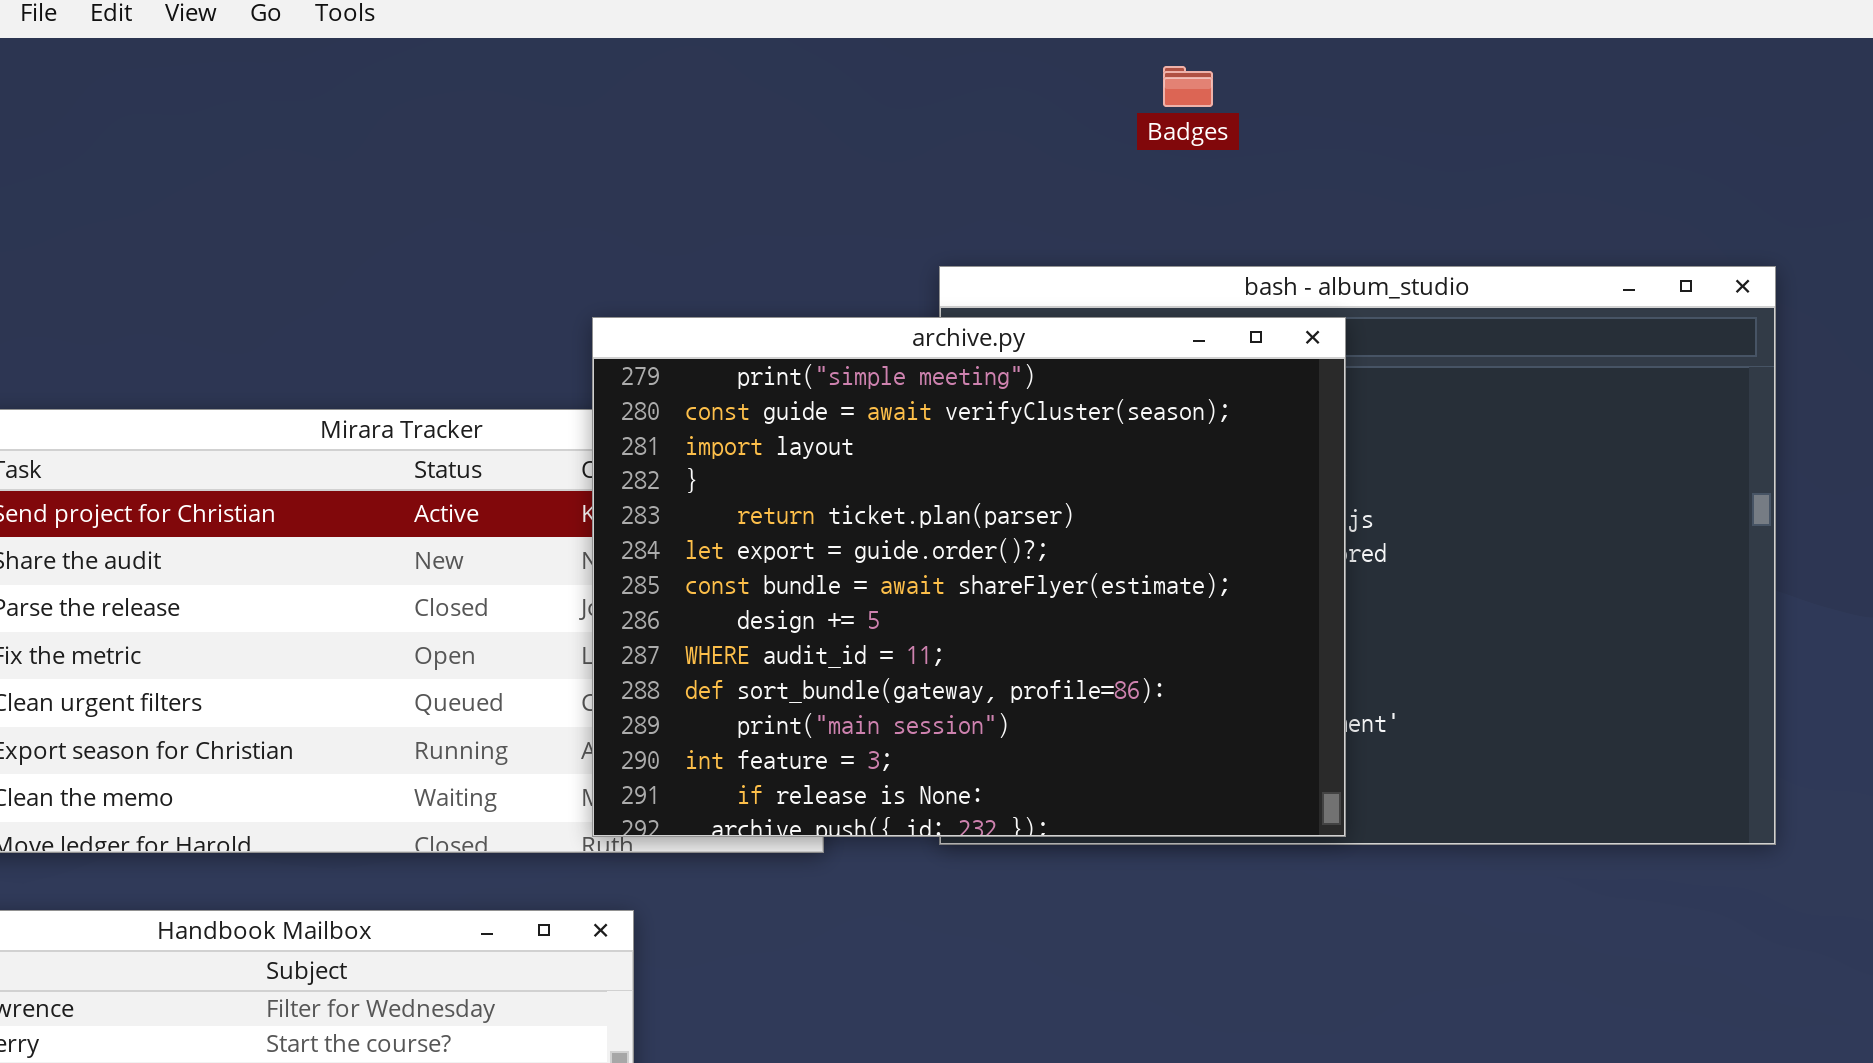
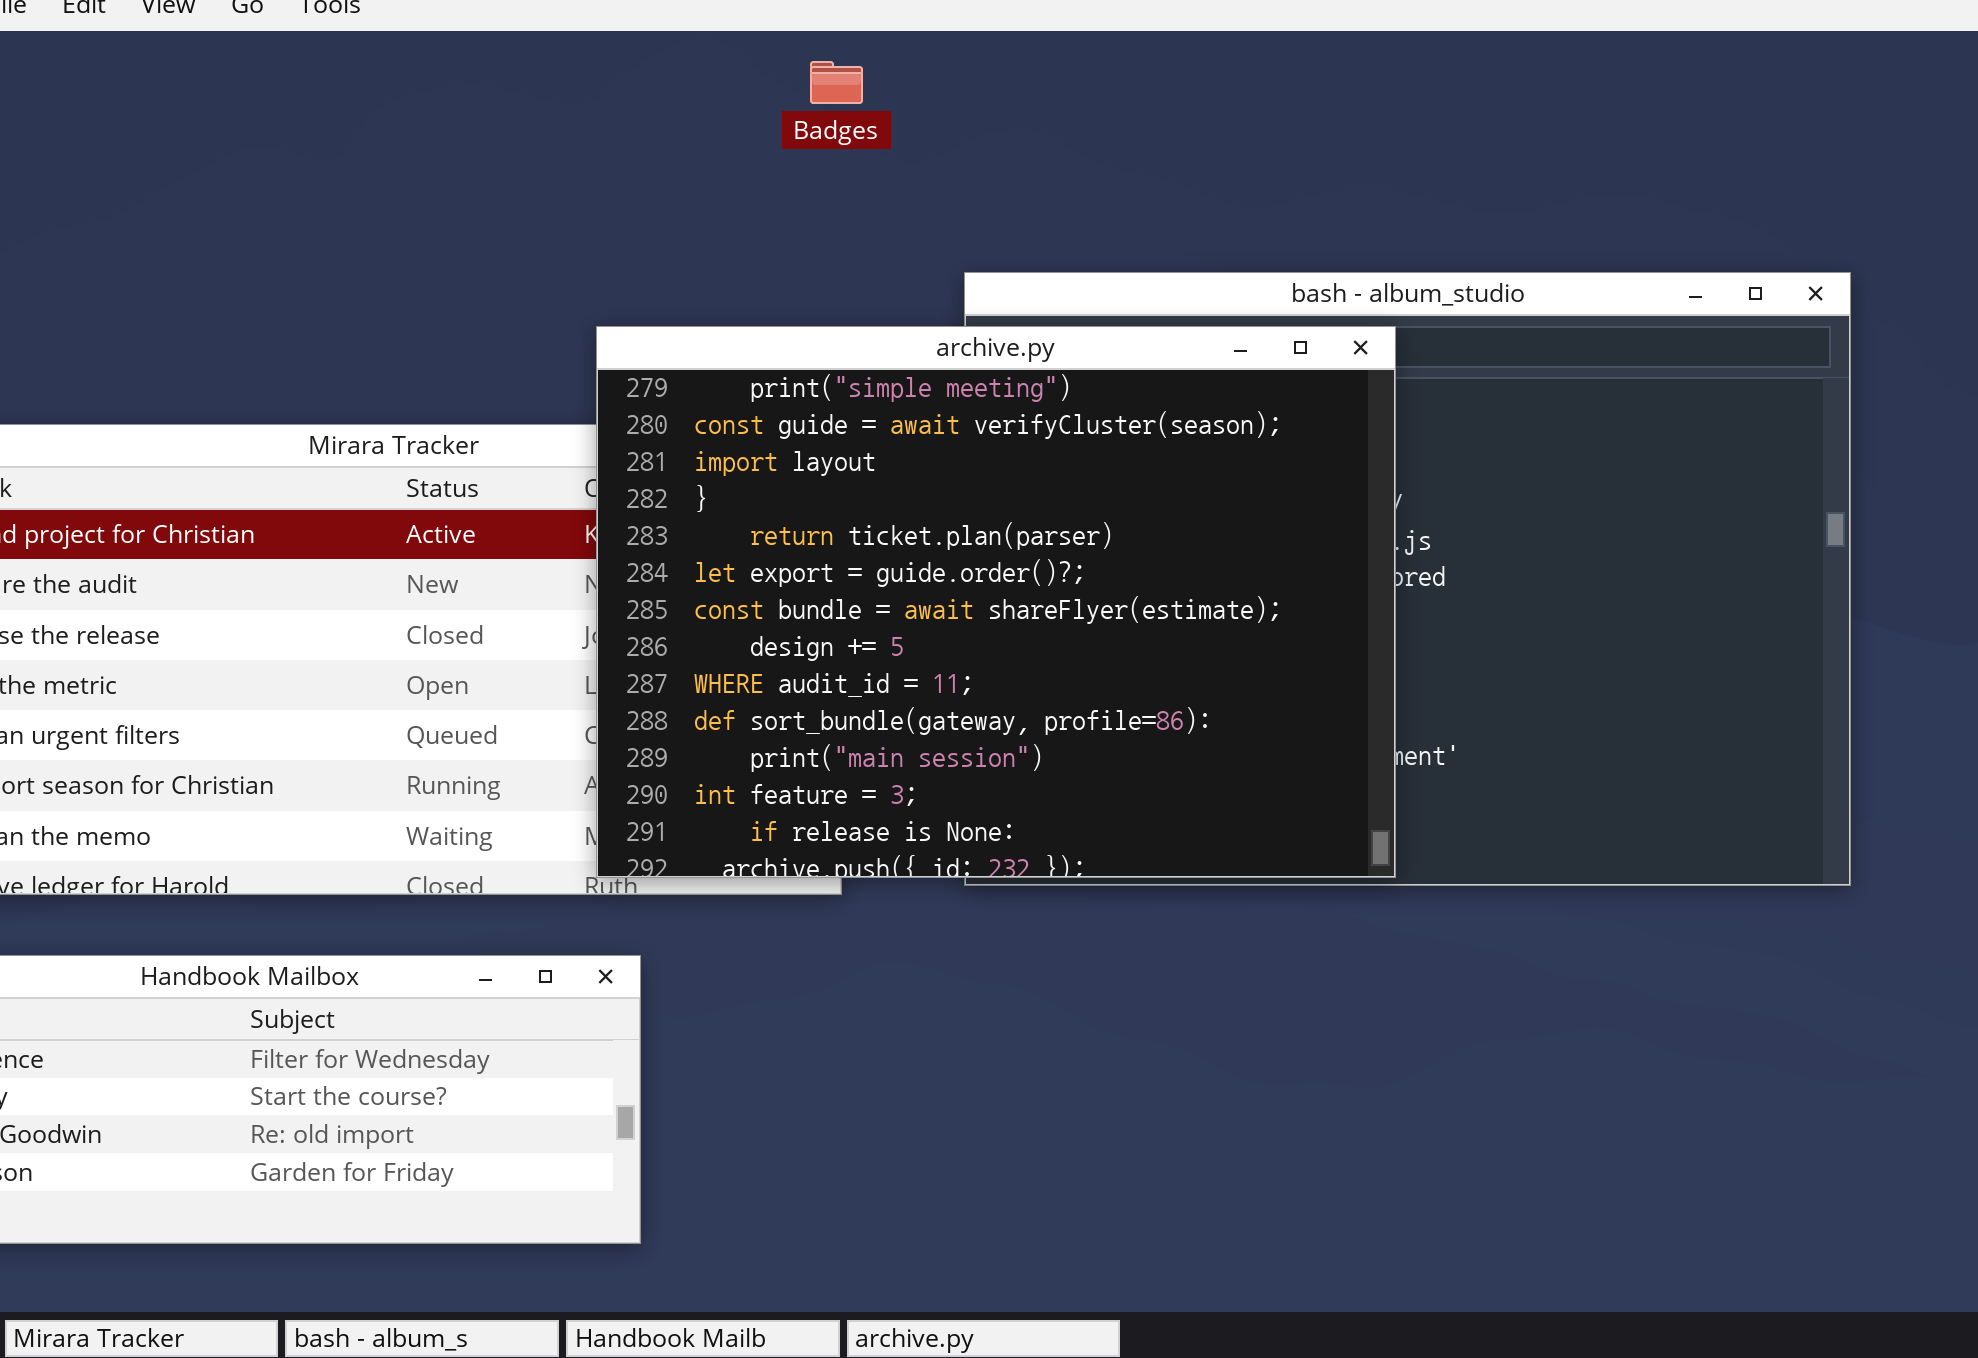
Badges: [1163,66,1213,107] -> [810,61,863,104], moved

